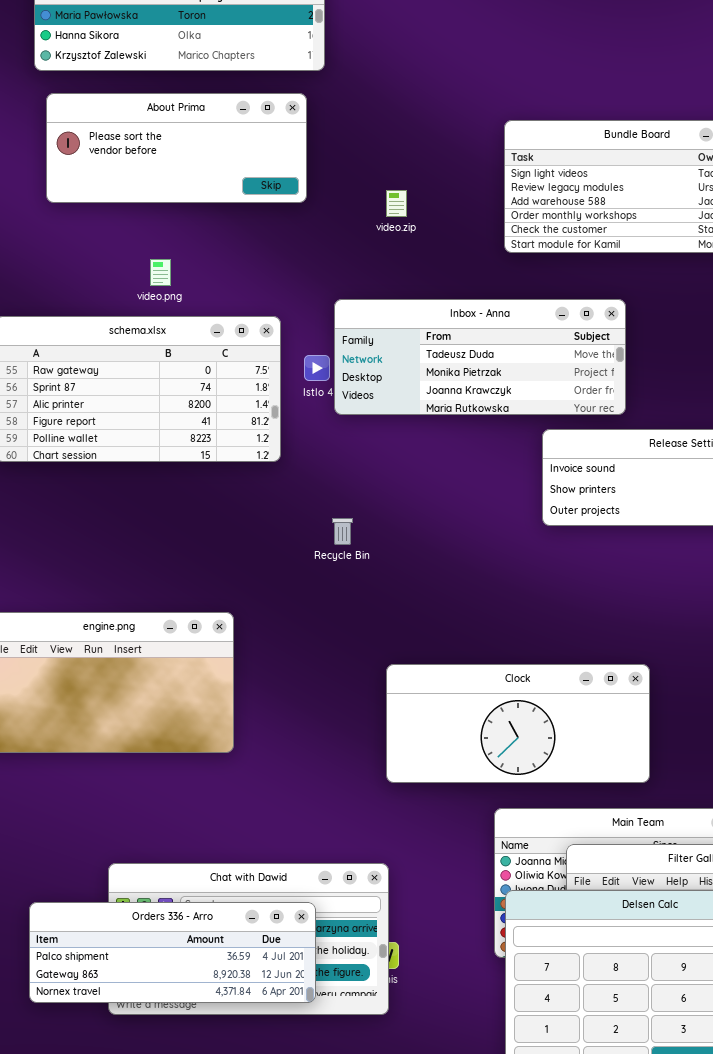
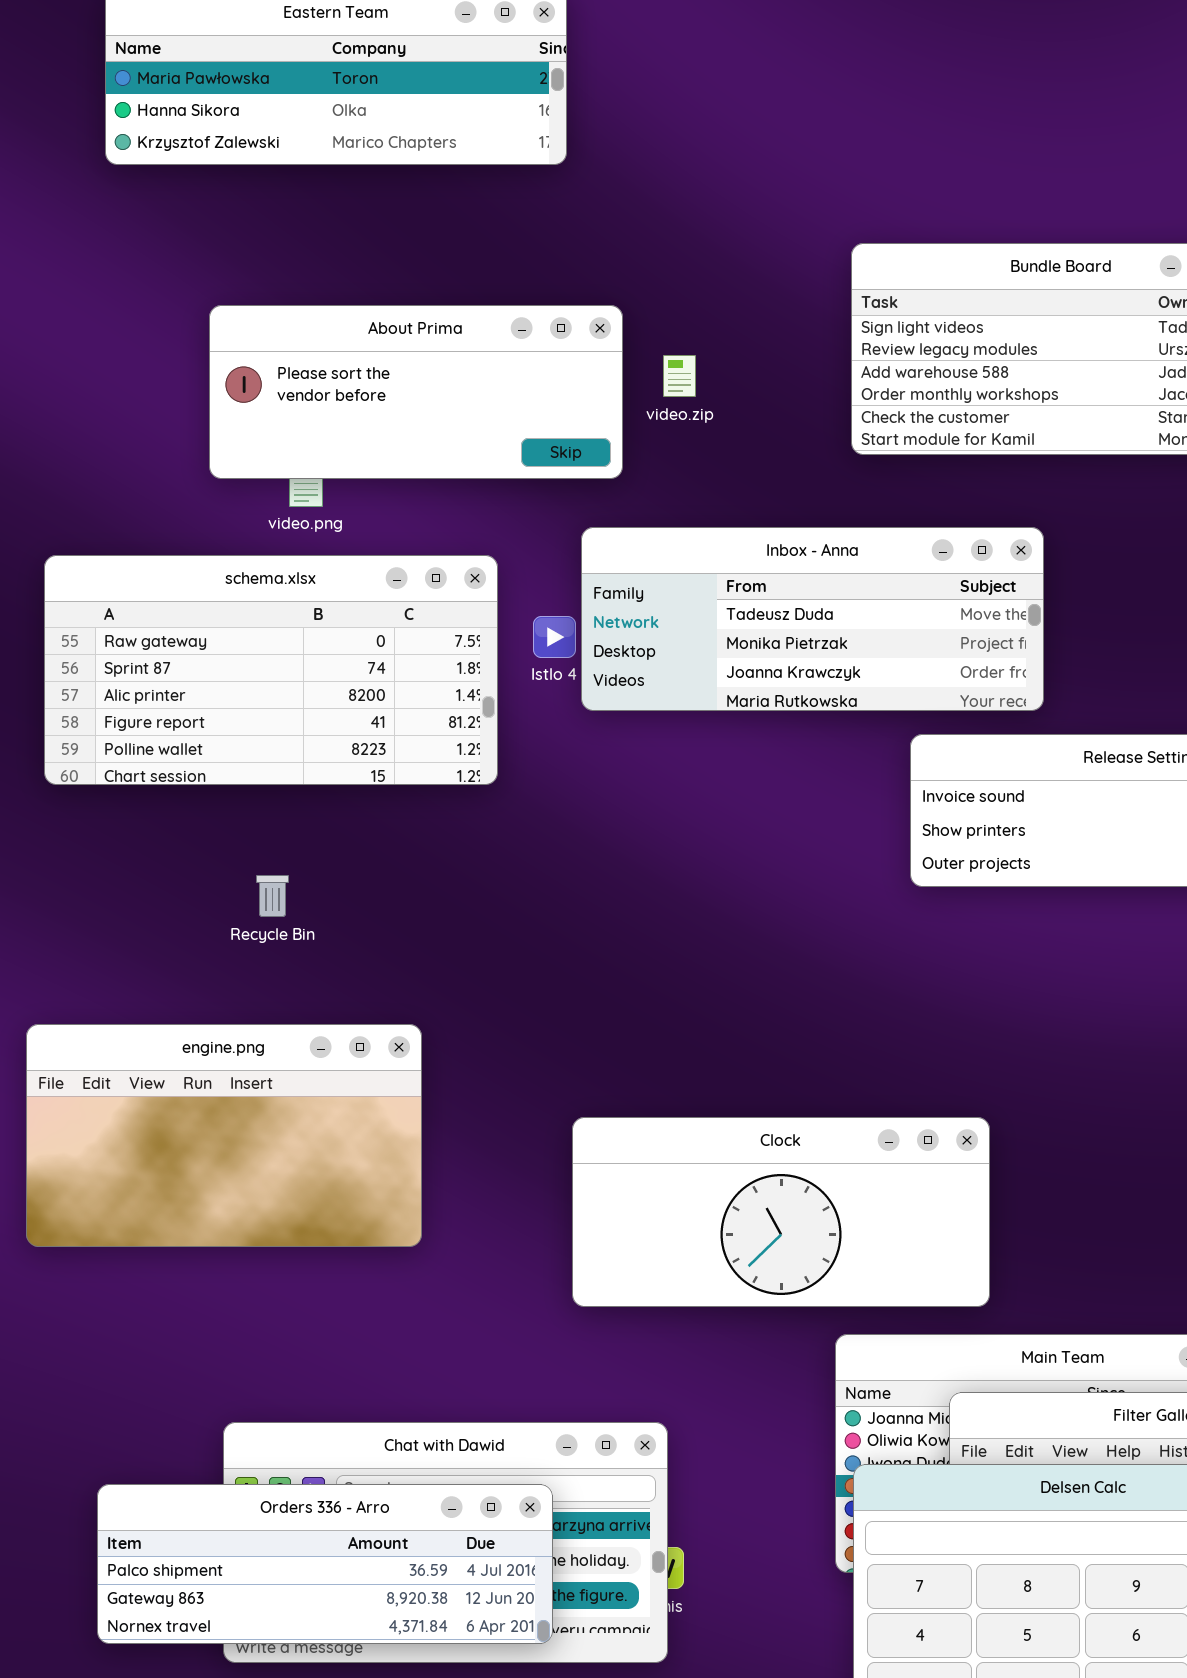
About Prima: [46,93,307,203] -> [209,305,623,479], moved
Recycle Bin: [332,518,353,545] -> [256,875,289,917], moved
Clock: [386,664,650,783] -> [572,1117,990,1307], moved

